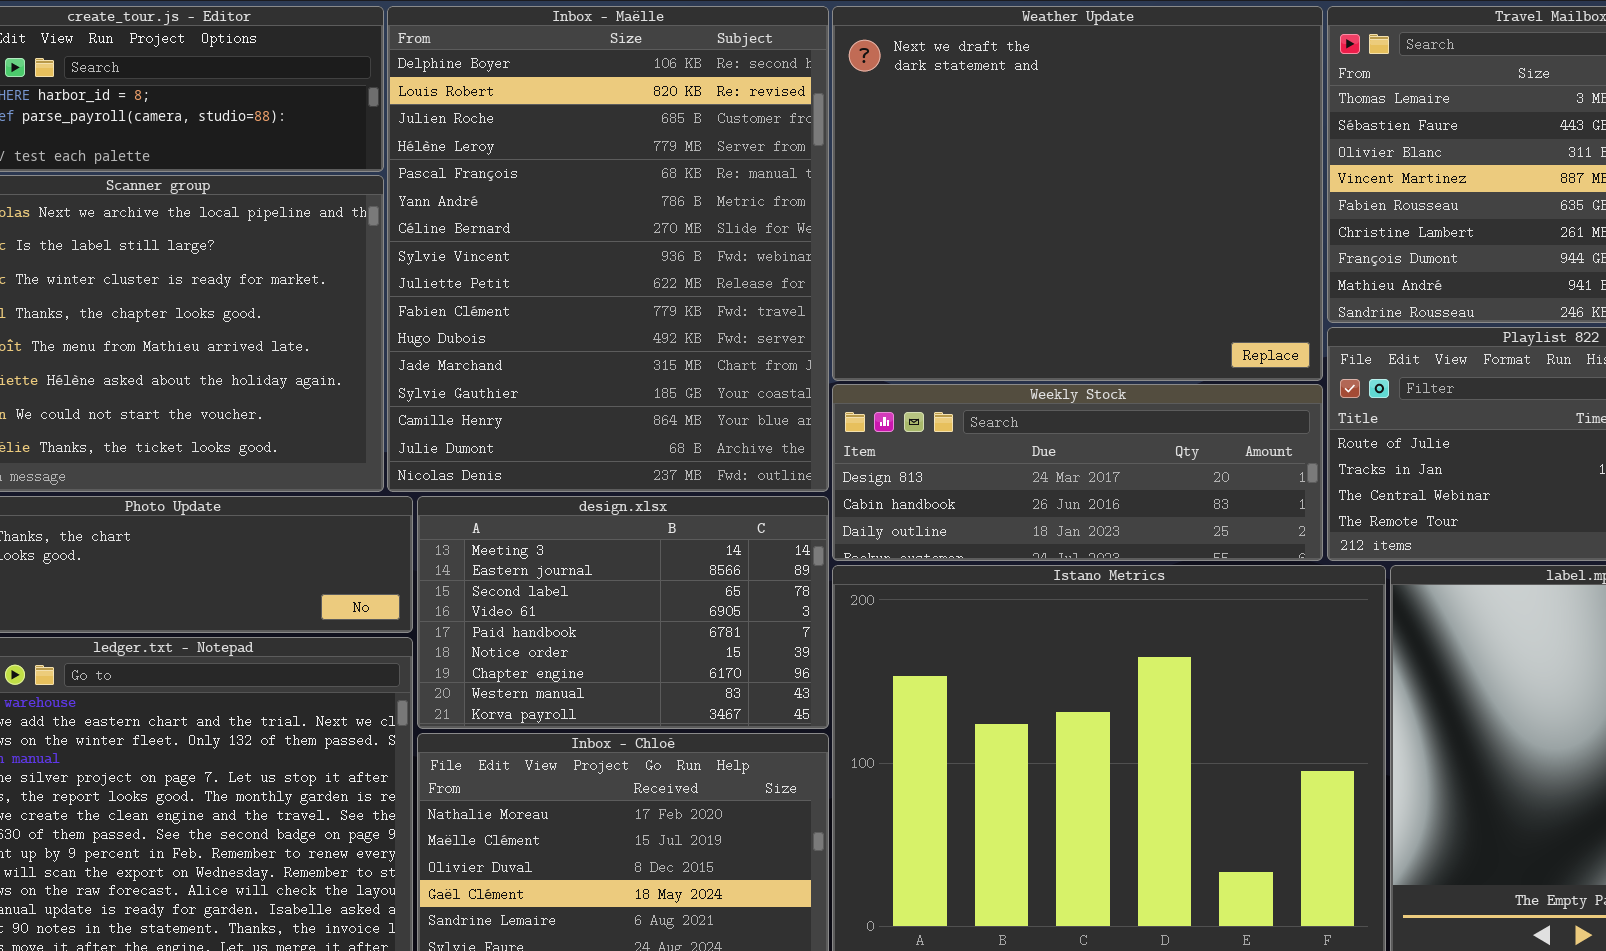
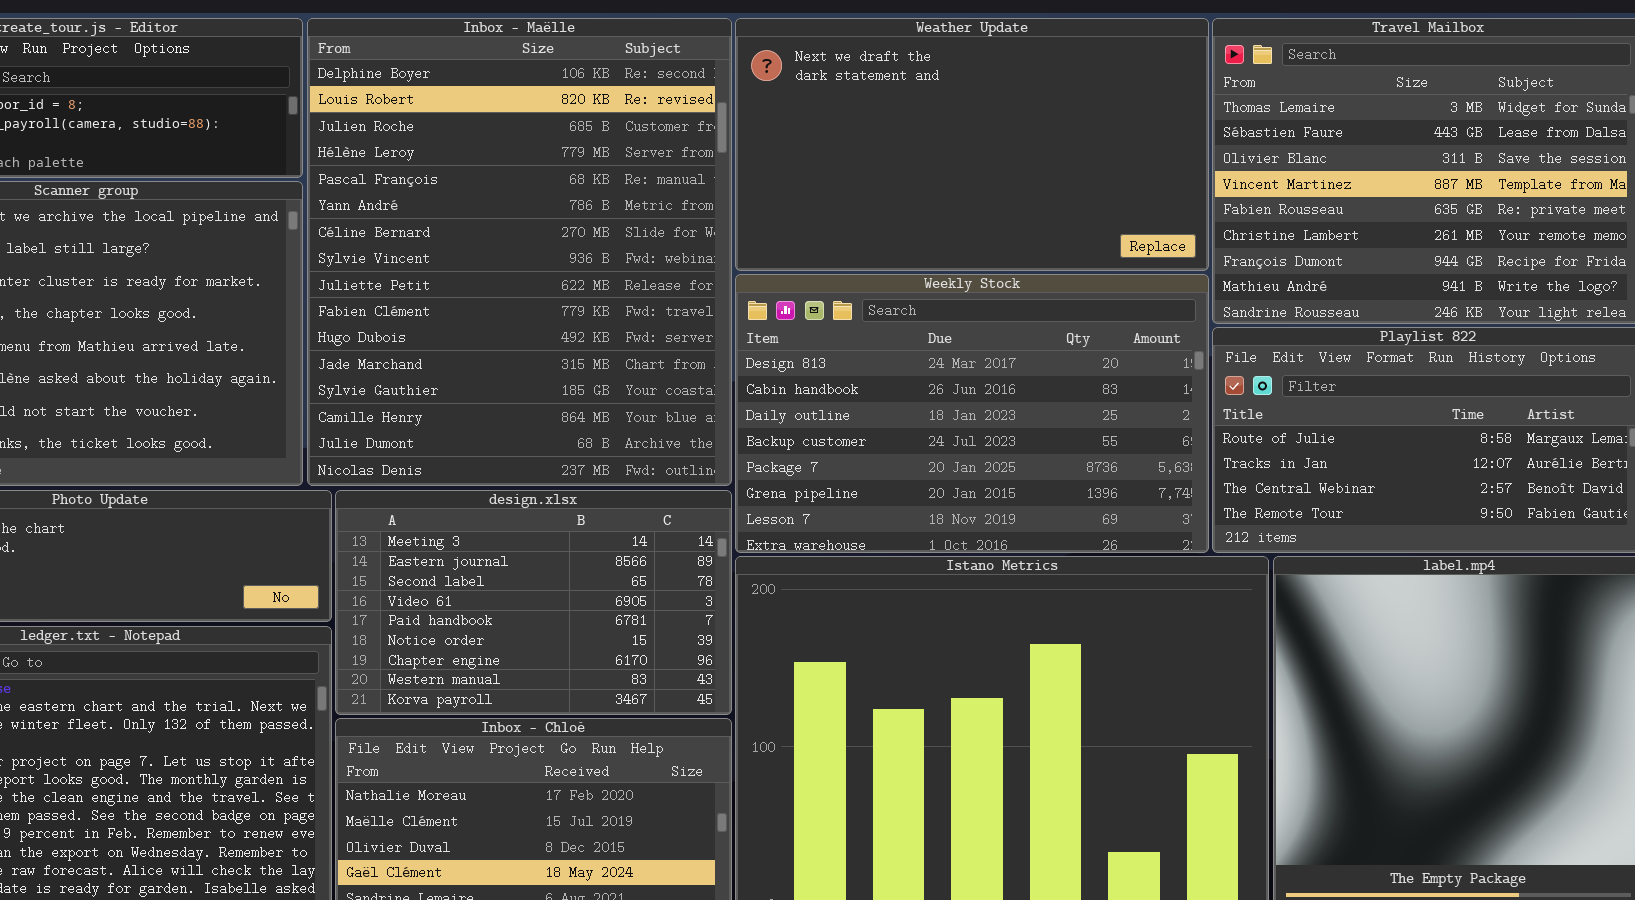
Weather Update: [832,6,1323,381] -> [735,18,1209,271], resized
Weekly Stock: [832,384,1323,561] -> [735,274,1209,553], resized

